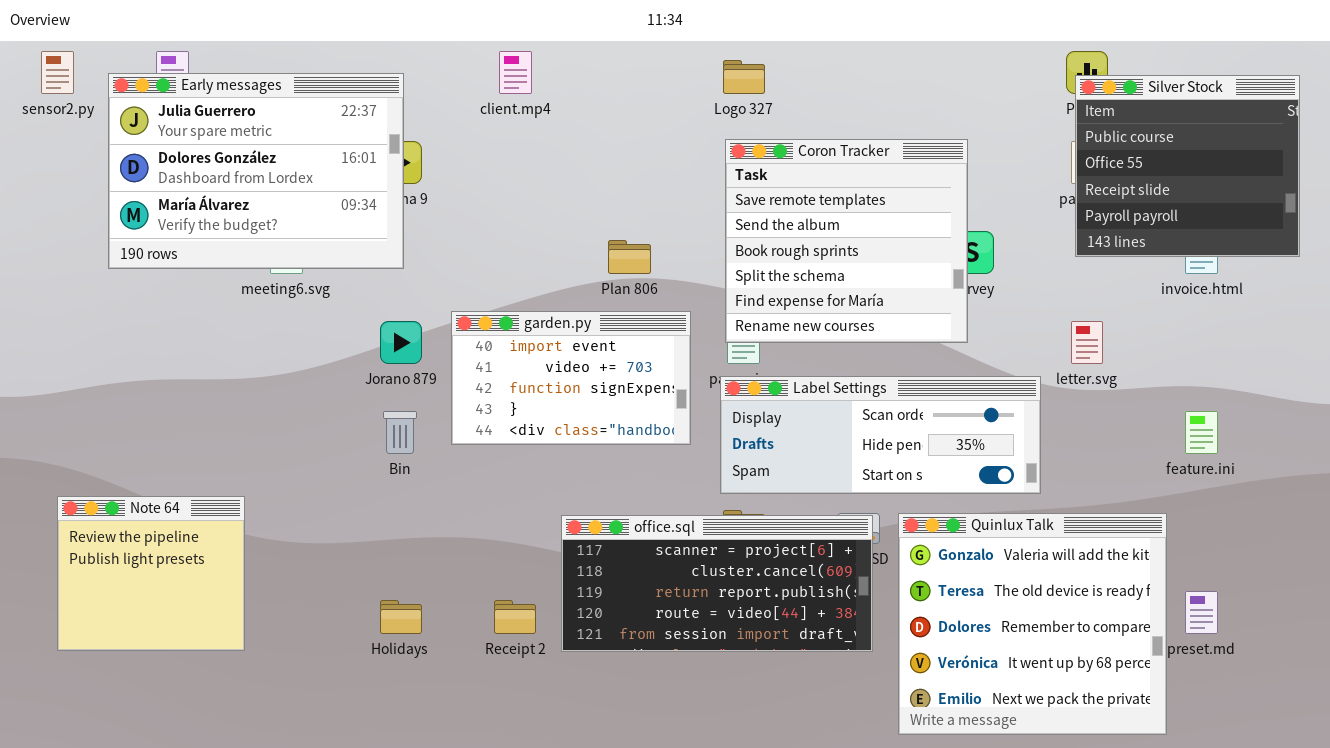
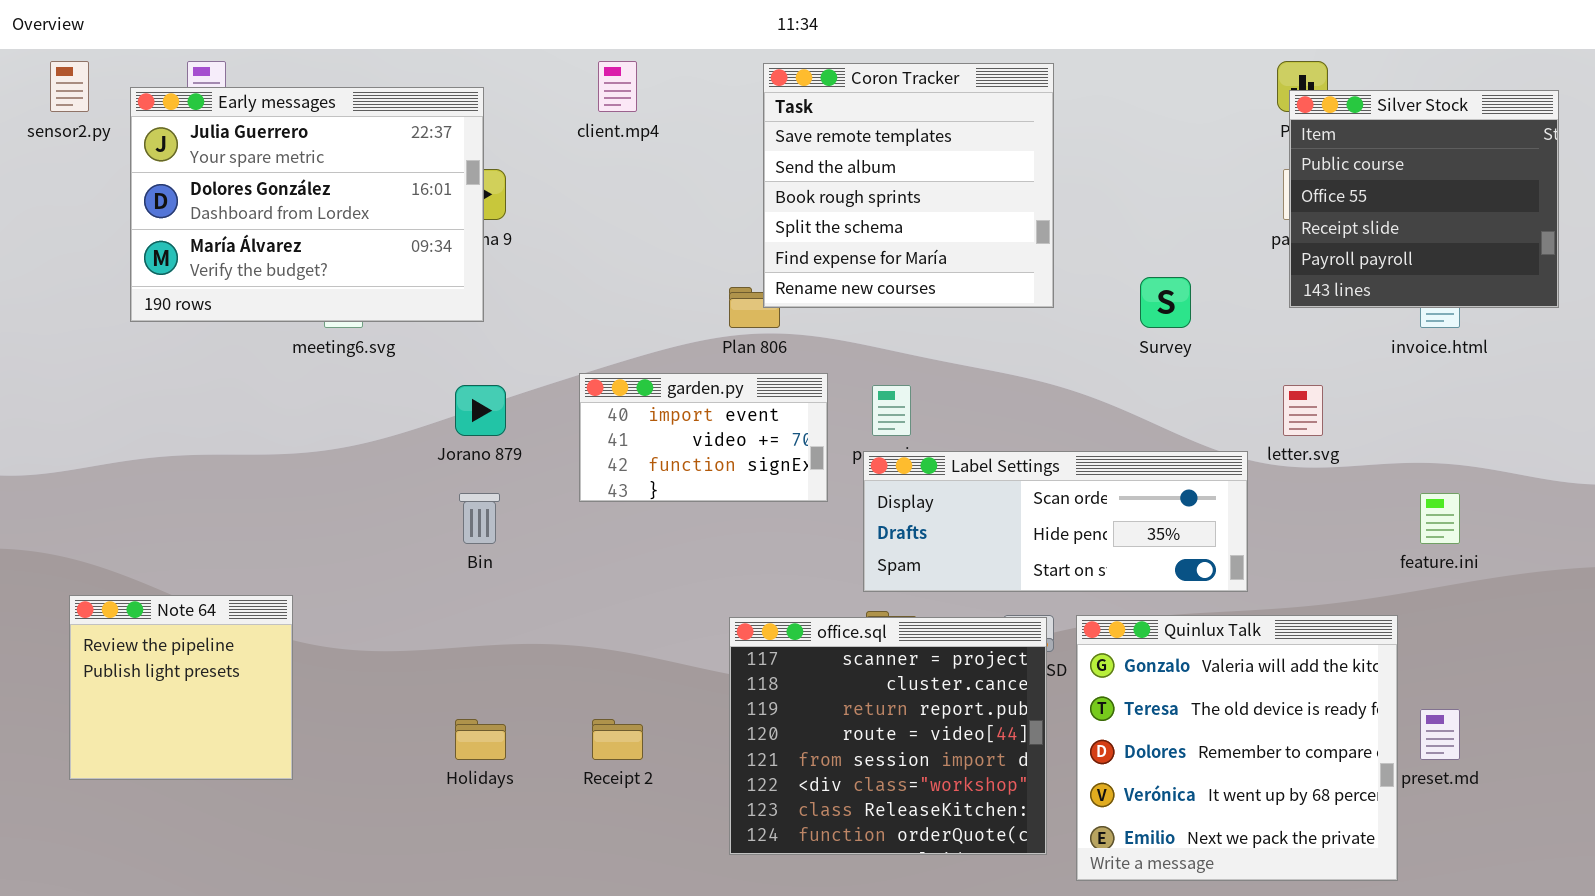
Coron Tracker: [725,139,968,343] -> [763,63,1054,308], moved
garden.py: [451,311,691,445] -> [579,373,828,502], resized
office.sql: [561,515,873,652] -> [729,617,1047,855], resized

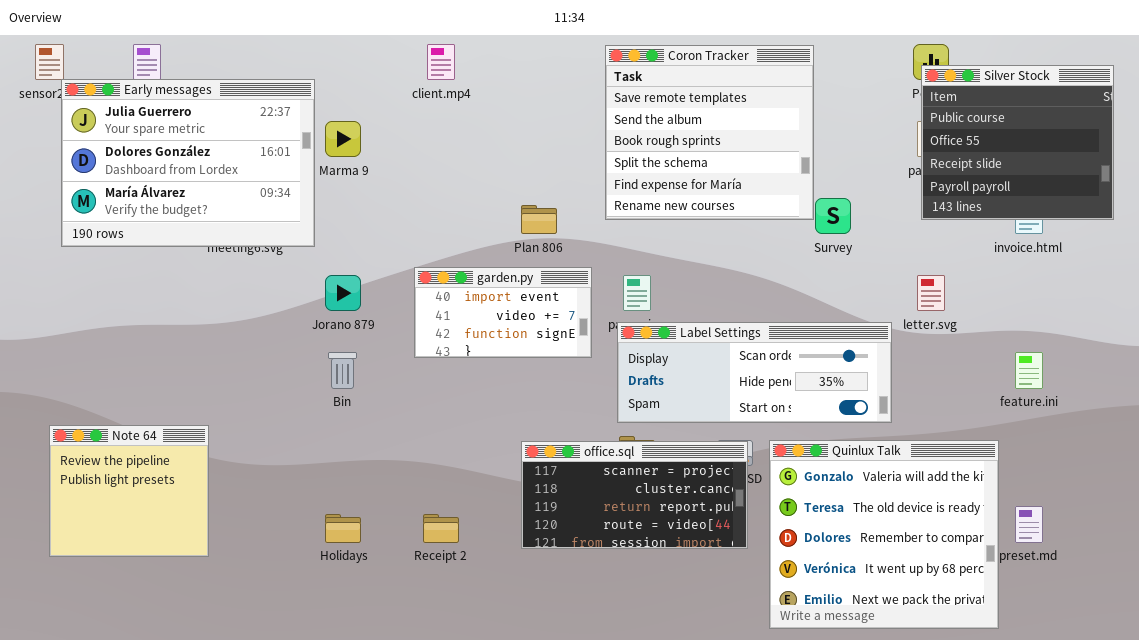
Coron Tracker: [763,63,1054,308] -> [605,45,814,220], moved
Early messages: [130,87,484,322] -> [61,79,315,247], moved
office.sql: [729,617,1047,855] -> [521,441,748,549], resized

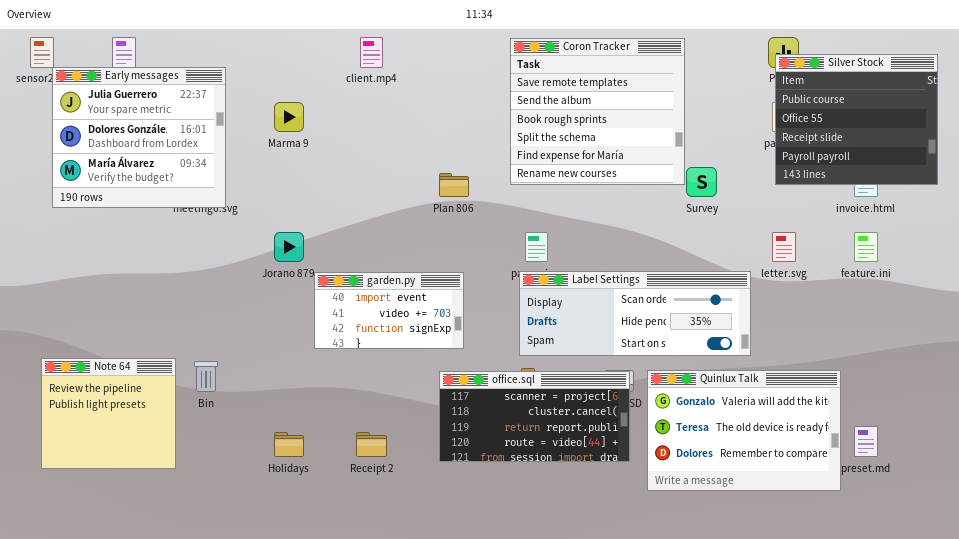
Early messages: [61,79,315,247] -> [52,67,226,208], resized
garden.py: [414,267,592,358] -> [314,272,464,349], moved
Bin: [328,352,357,389] -> [194,361,218,392], moved
feature.ini: [1015,352,1043,389] -> [854,232,878,262], moved
Quinlux Talk: [769,440,999,629] -> [647,370,841,491], resized

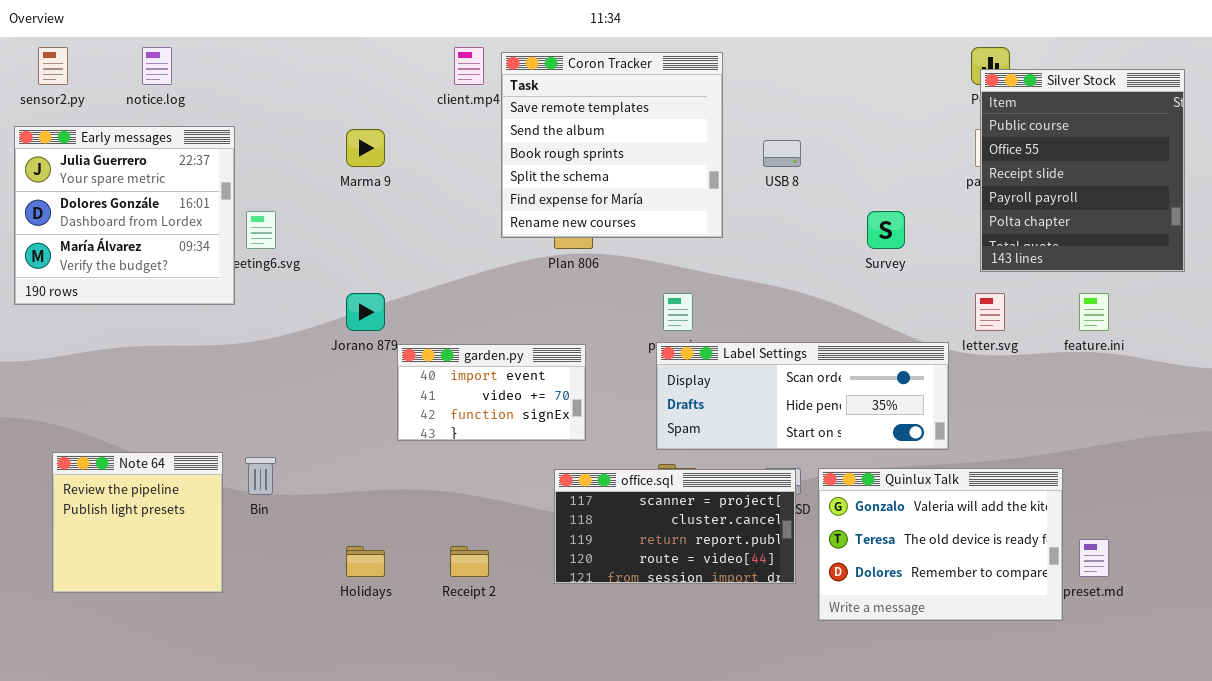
Coron Tracker: [510,38,685,185] -> [501,52,723,238], moved
Silver Stock: [775,54,938,185] -> [980,69,1185,272], resized
Early messages: [52,67,226,208] -> [14,126,235,305], moved

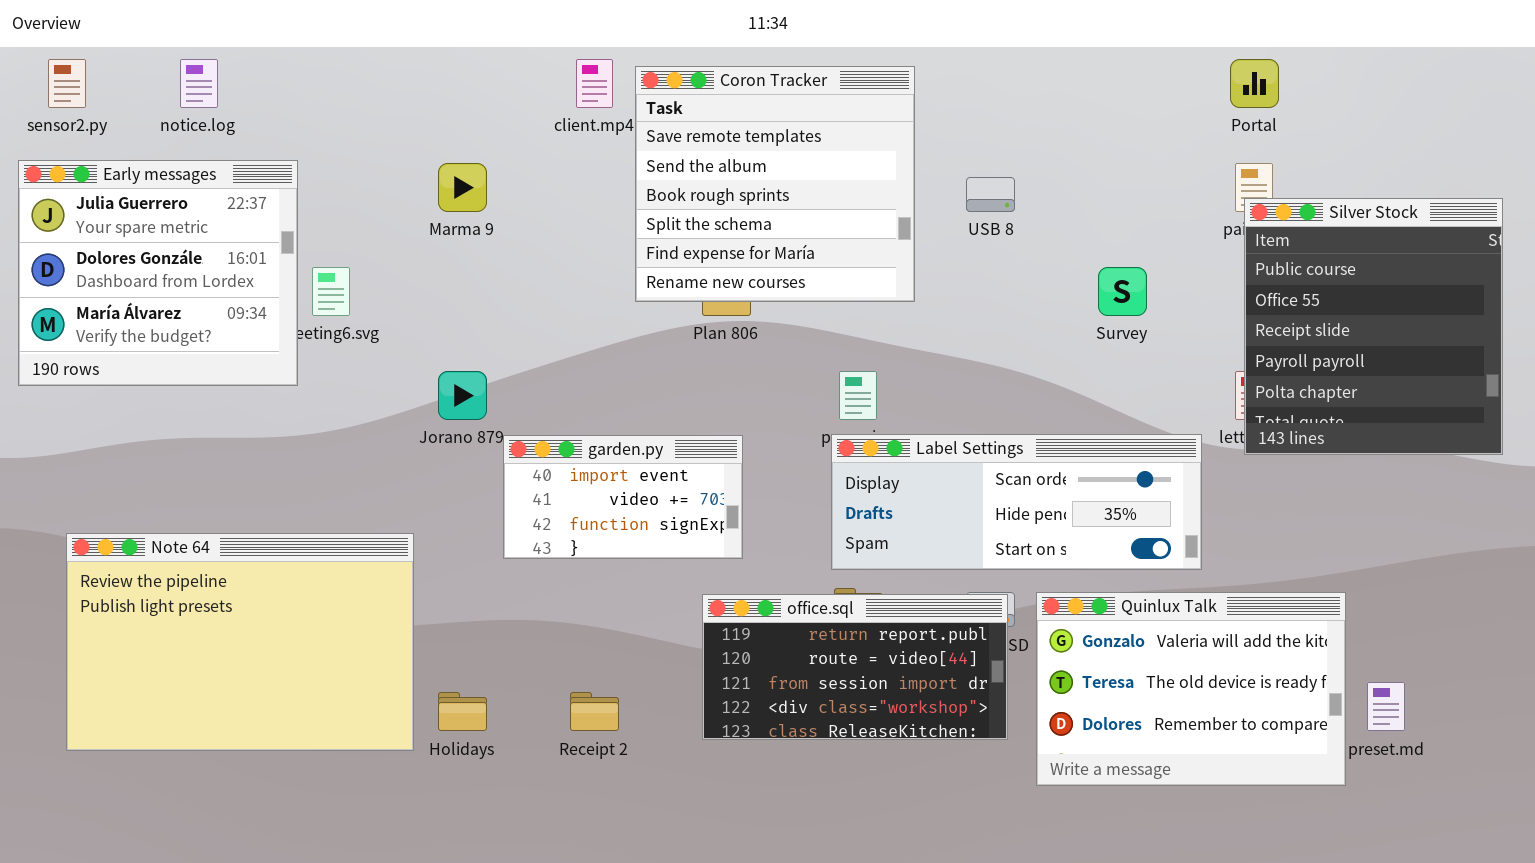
Silver Stock: [980,69,1185,272] -> [1244,198,1503,455], moved
Note 64: [52,452,223,593] -> [66,533,414,751], resized
office.sql: [554,469,796,584] -> [702,594,1008,740], scrolled down 2 rows

